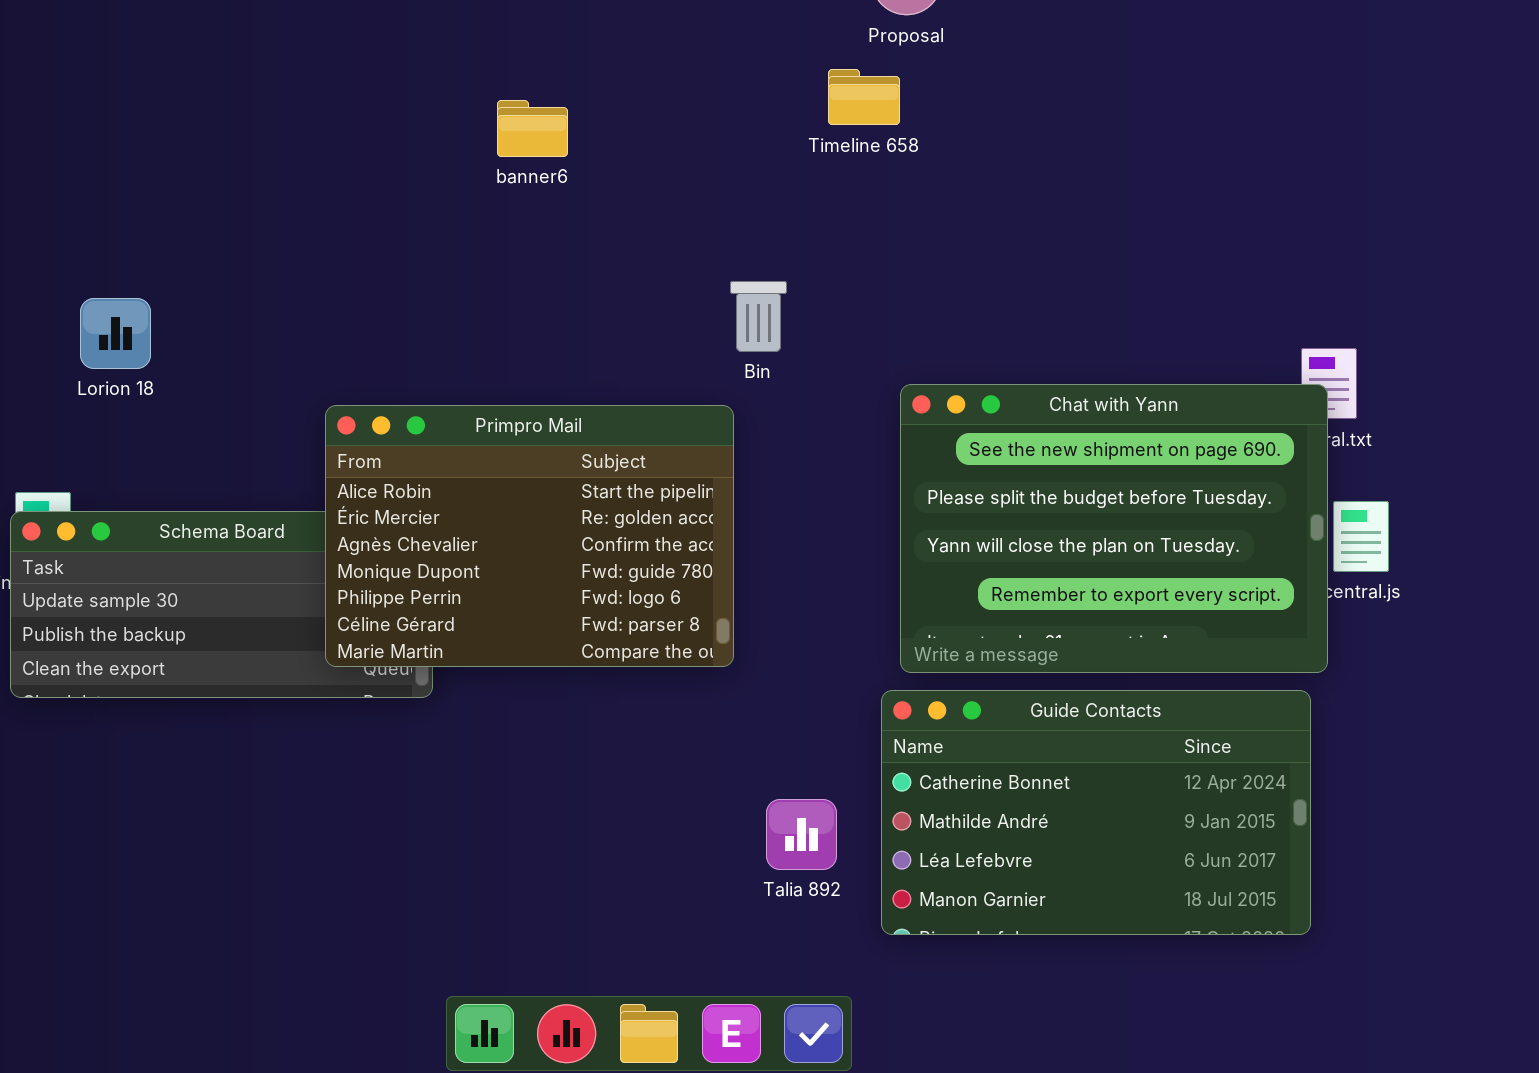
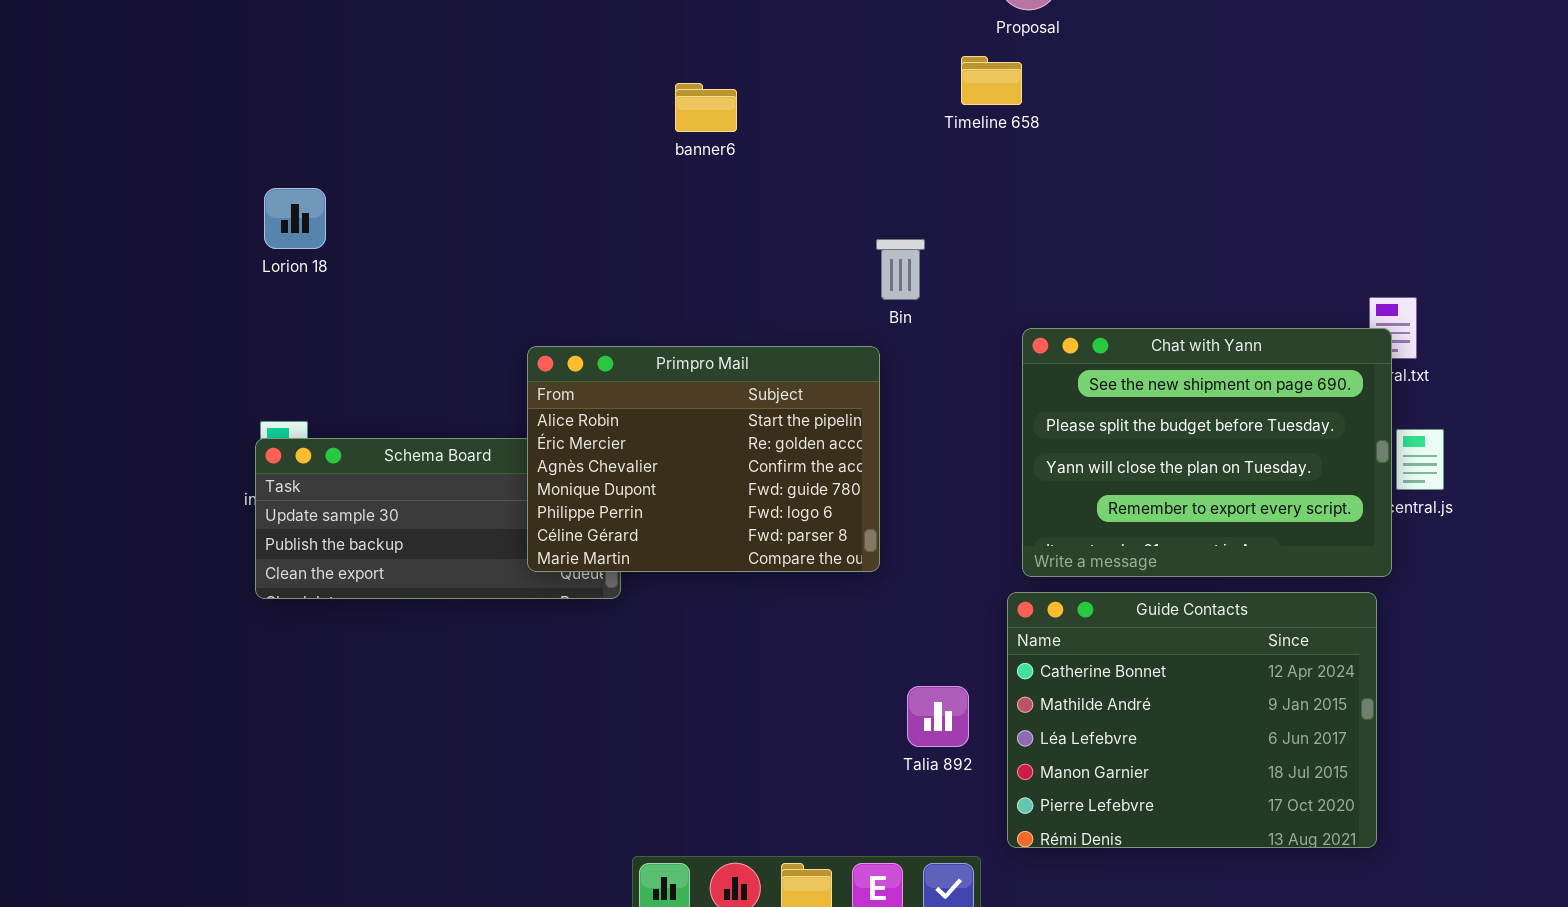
Lorion 18: [80,298,151,369] -> [264,188,326,249], moved
Guide Contacts: [881,690,1311,935] -> [1007,592,1377,848], resized

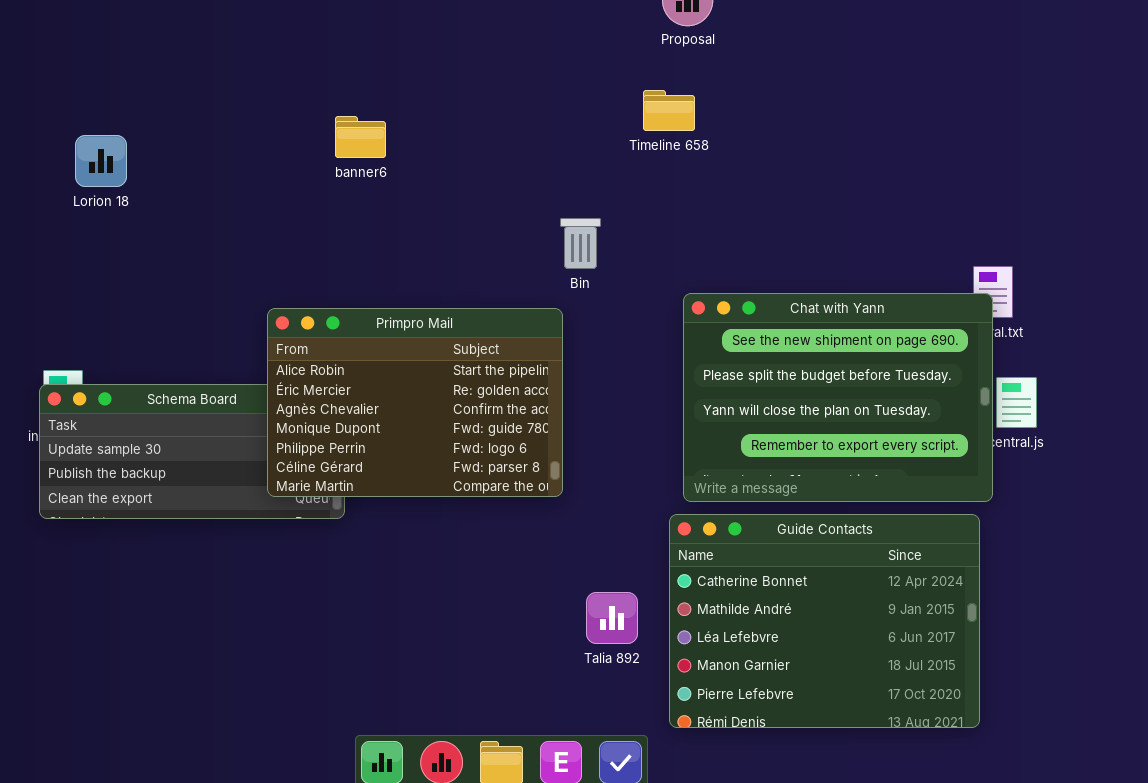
Timeline 658: [961,56,1022,105] -> [643,90,695,131], moved
banner6: [675,83,737,132] -> [335,116,386,158], moved
Lorion 18: [264,188,326,249] -> [75,135,127,187], moved

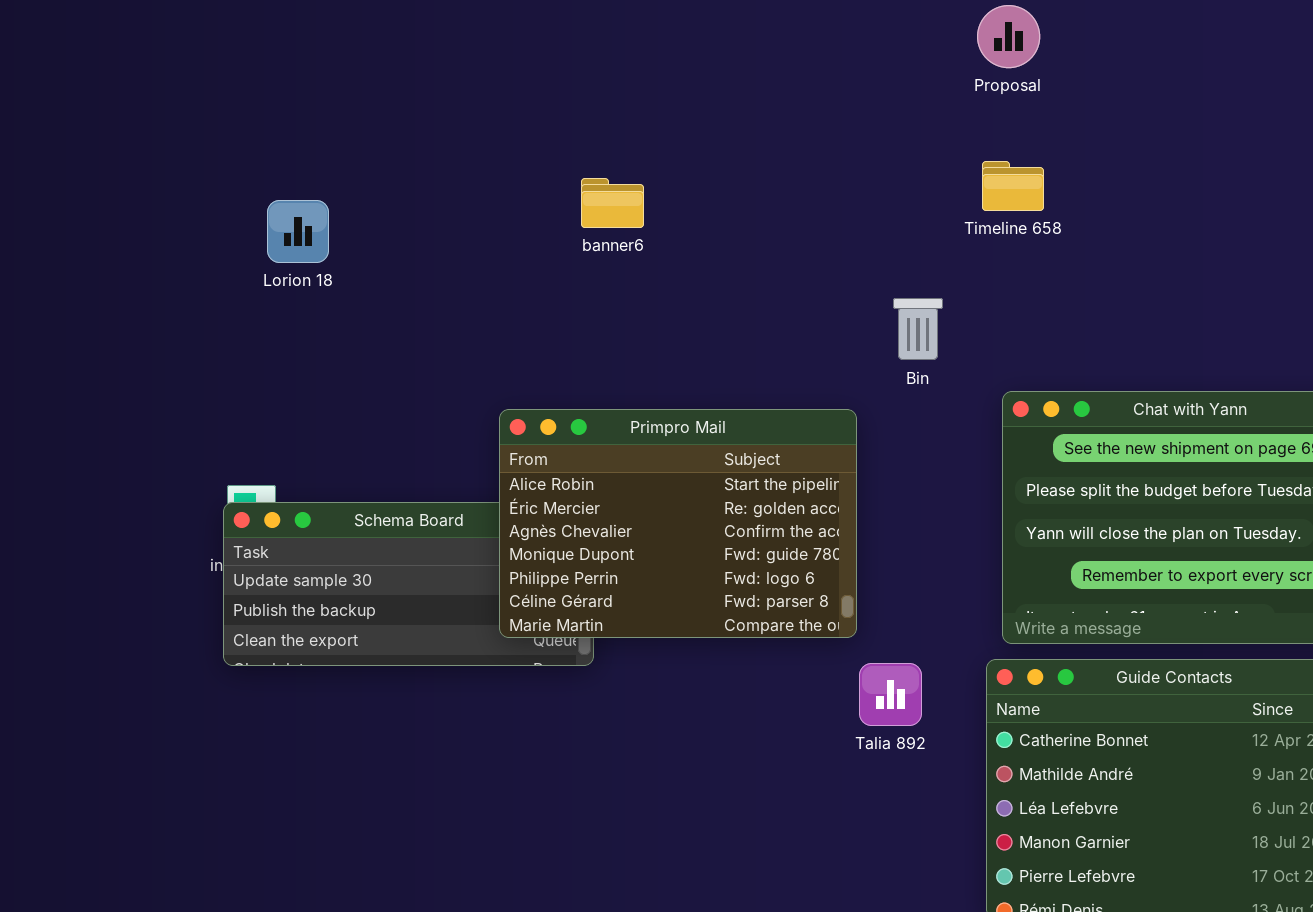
Timeline 658: [643,90,695,131] -> [982,161,1044,211], moved
Bin: [560,218,601,269] -> [893,298,943,360], moved
Talia 892: [586,592,638,644] -> [859,663,922,726], moved

